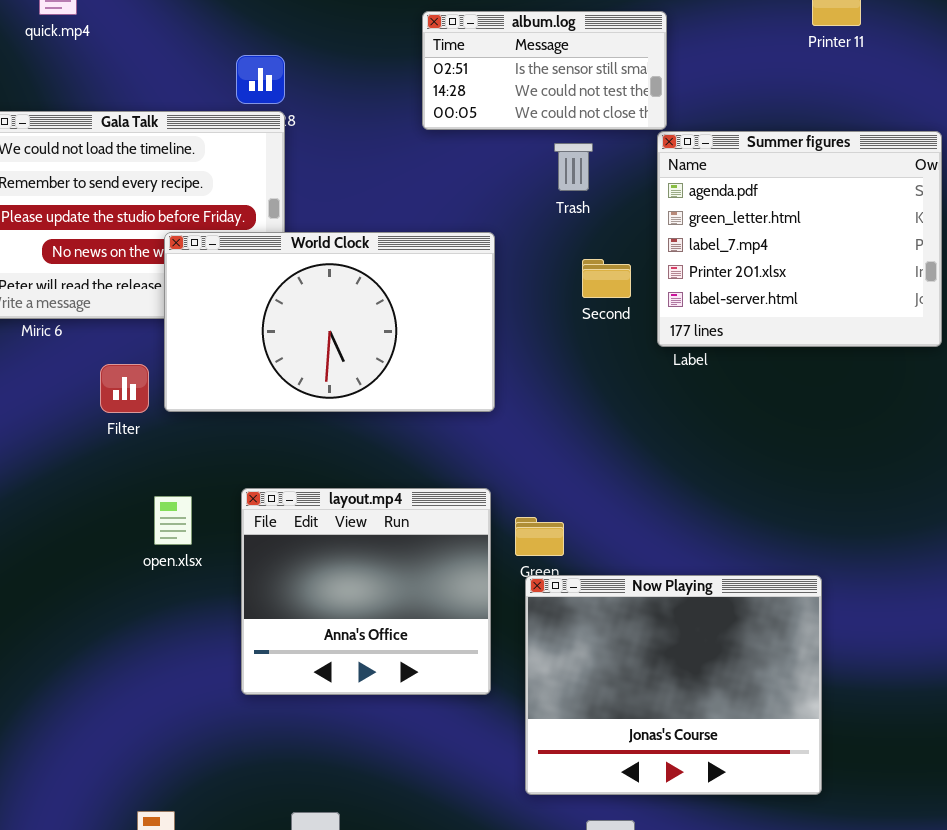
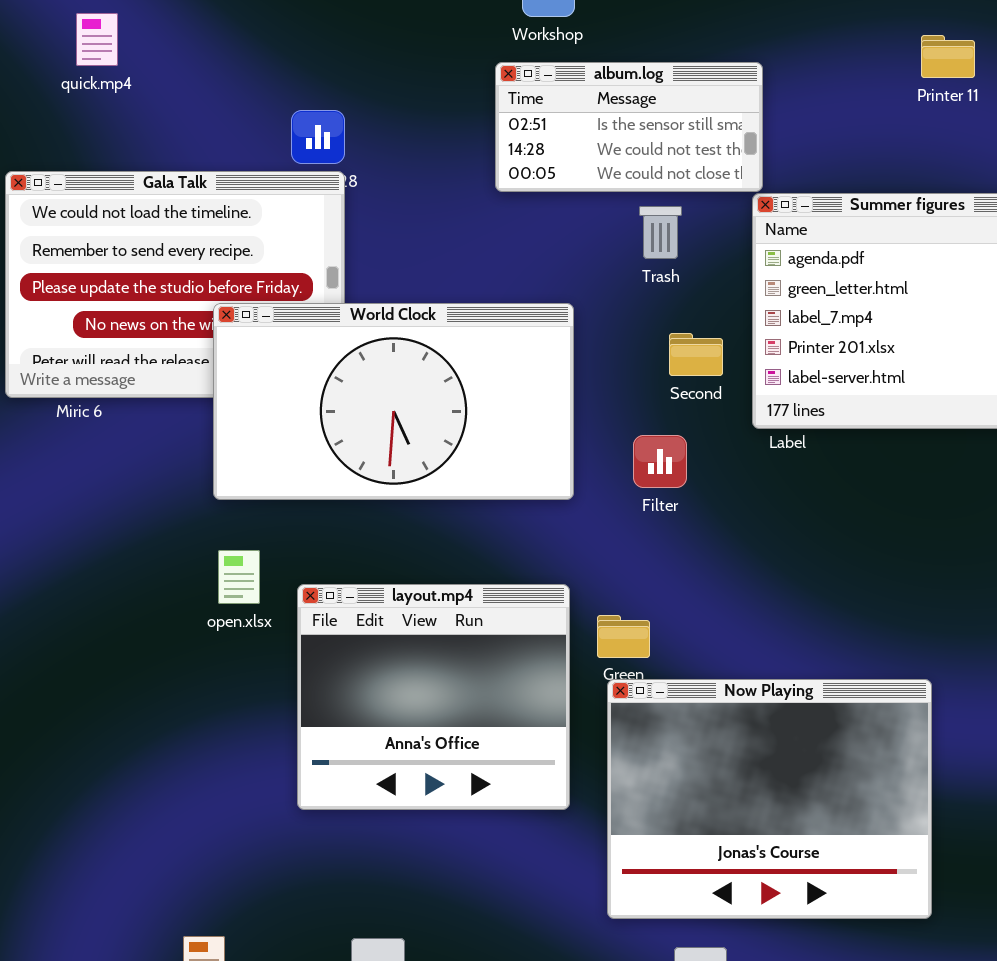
Filter: [100,364,149,413] -> [633,435,687,488], moved
open.xlsx: [154,496,192,545] -> [218,550,260,604], moved

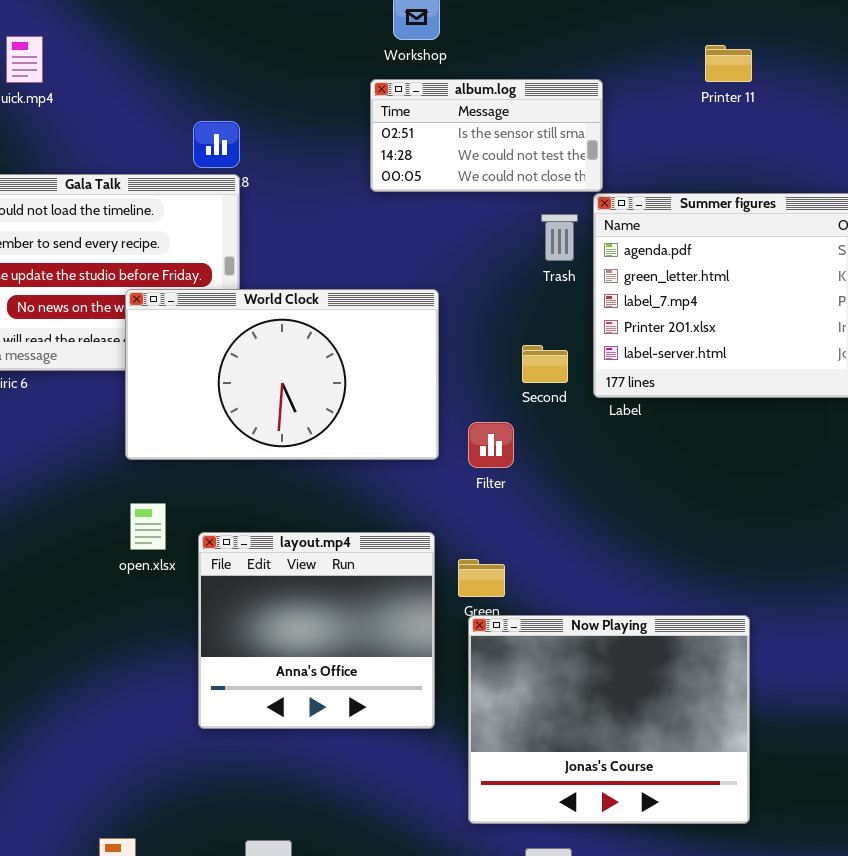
Printer 11: [921,35,975,78] -> [705,45,752,82], moved
Trash: [639,206,682,259] -> [541,214,578,261], moved
Second: [669,333,723,376] -> [522,345,568,383], moved
Filter: [633,435,687,488] -> [468,422,514,468], moved

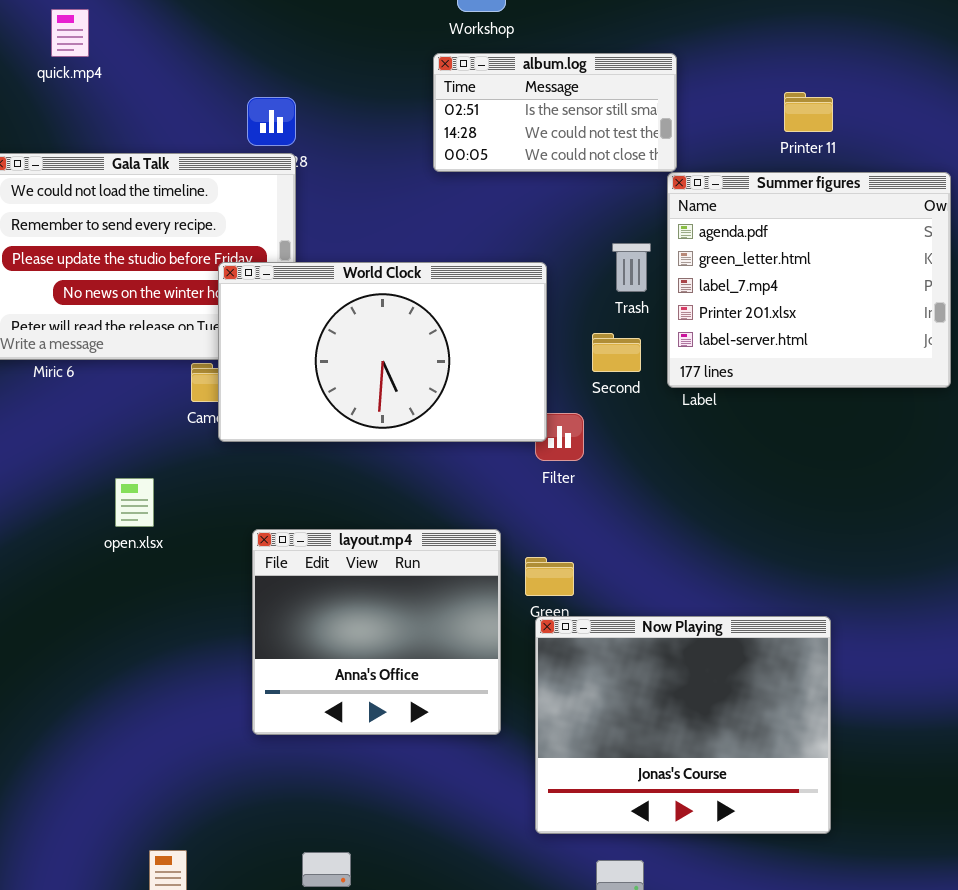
Printer 11: [705,45,752,82] -> [784,92,833,132], moved
Trash: [541,214,578,261] -> [612,243,651,292], moved
World Clock: [125,289,439,460] -> [218,262,547,442], moved
open.xlsx: [130,503,166,550] -> [115,478,154,527], moved

